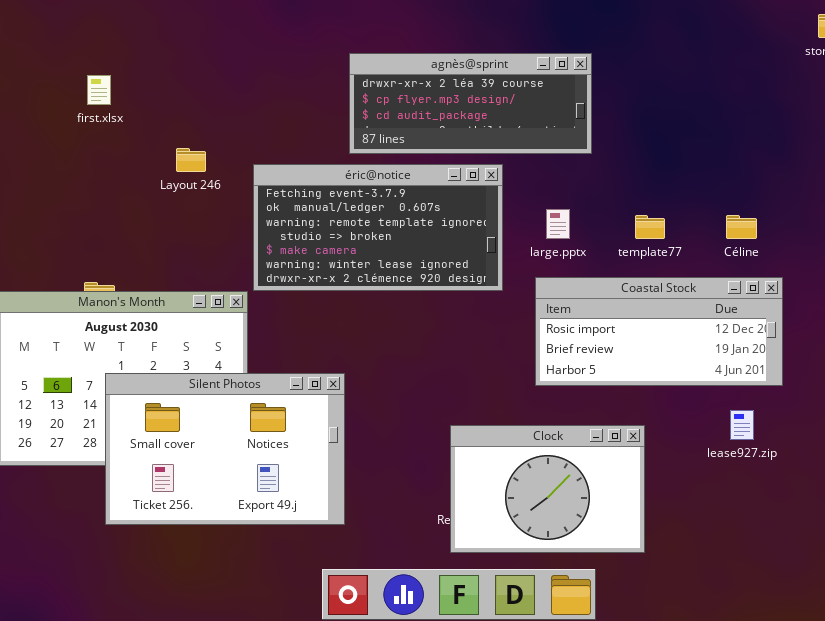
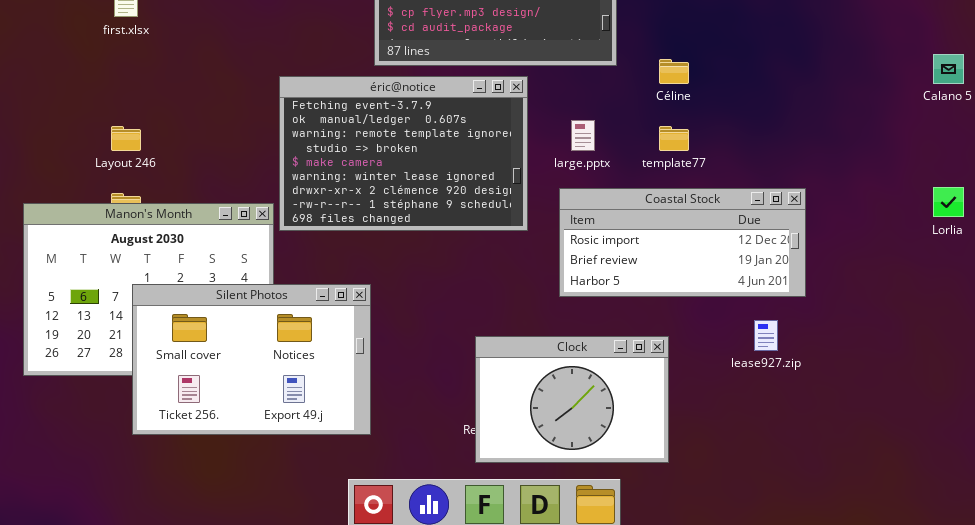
Layout 246: [176,148,206,172] -> [111,126,141,151], moved
éric@notice: [253,164,503,291] -> [279,76,528,231], resized
Céline: [726,215,757,239] -> [659,59,689,84], moved

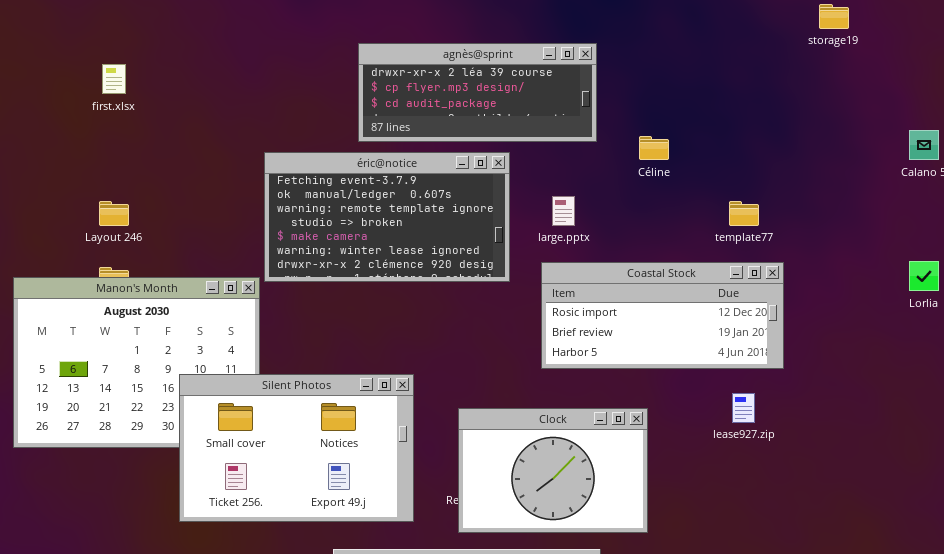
éric@notice: [279,76,528,231] -> [264,152,510,282], resized
template77: [659,126,689,151] -> [729,201,759,226], moved
Silent Photos: [132,284,371,435] -> [179,374,414,522], moved

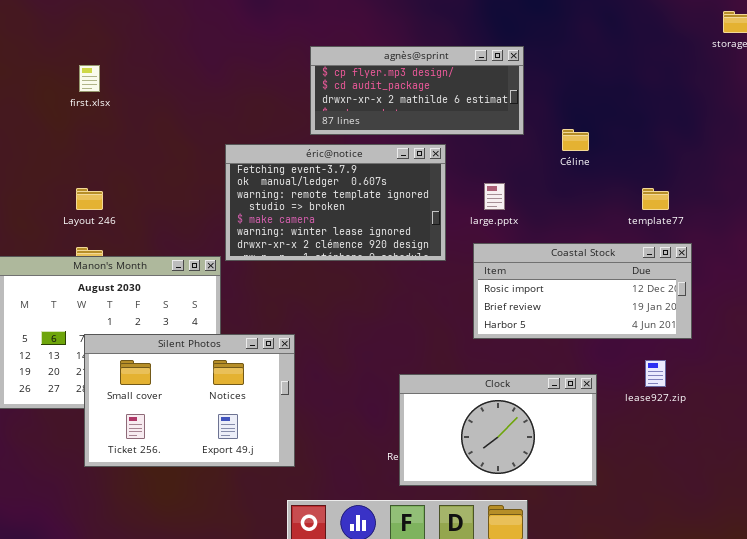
agnès@sprint: [358,43,597,142] -> [310,46,524,135], scrolled down 1 row
Silent Photos: [179,374,414,522] -> [84,334,295,467], moved
Clock: [458,408,648,533] -> [399,374,597,486], resized

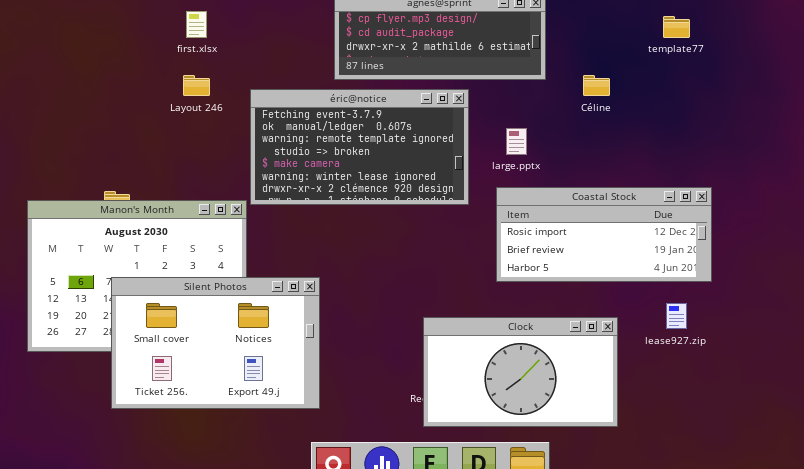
first.xlsx: [79,65,100,92] -> [186,11,207,38], moved
Layout 246: [76,188,103,210] -> [183,75,210,96], moved
template77: [642,188,669,210] -> [663,16,690,38], moved

